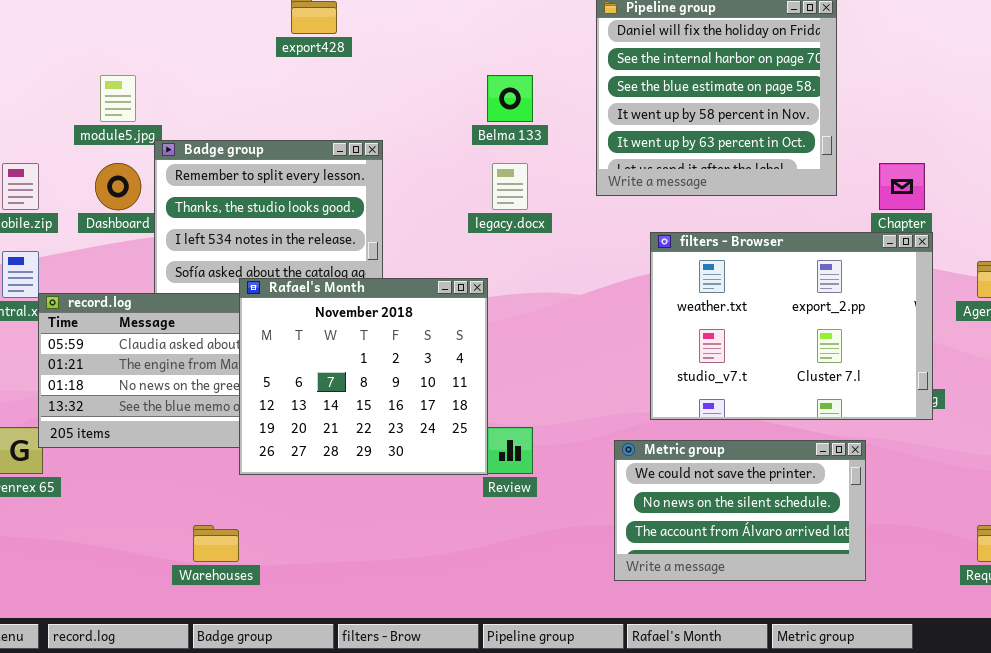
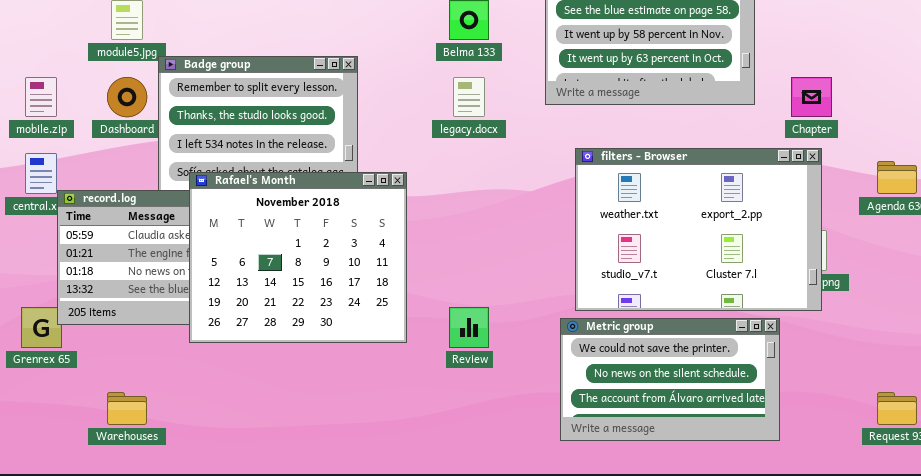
filters - Browser: [650,232,933,420] -> [575,148,822,311], moved
Rafael's Month: [239,278,488,475] -> [189,172,407,343], moved
Warehouses: [193,525,239,562] -> [107,392,147,425], moved

